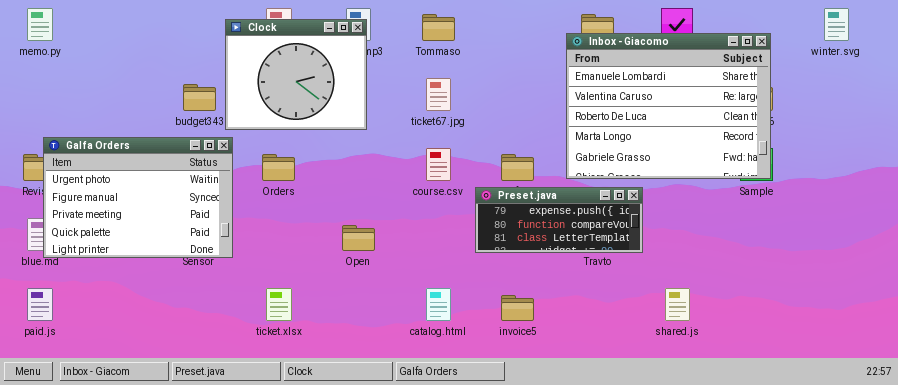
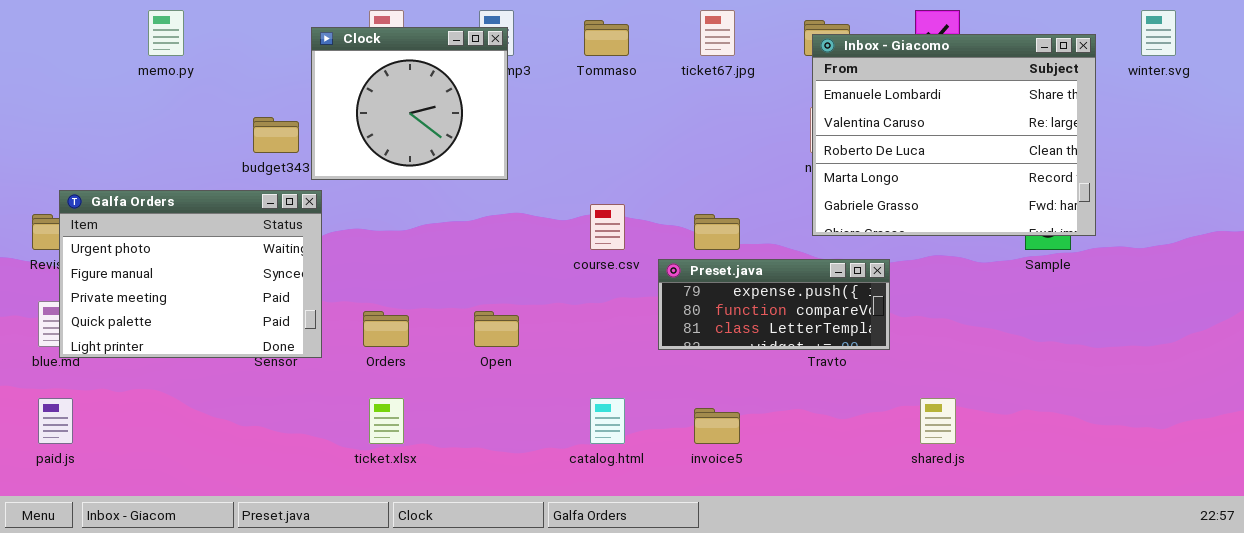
memo.py: [27,8,53,41] -> [148,10,184,56], moved
Inbox - Giacomo: [566,33,771,179] -> [812,34,1096,236], moved
ticket67.jpg: [426,78,451,111] -> [700,10,735,56], moved
Orders: [262,154,295,181] -> [363,311,409,347], moved

